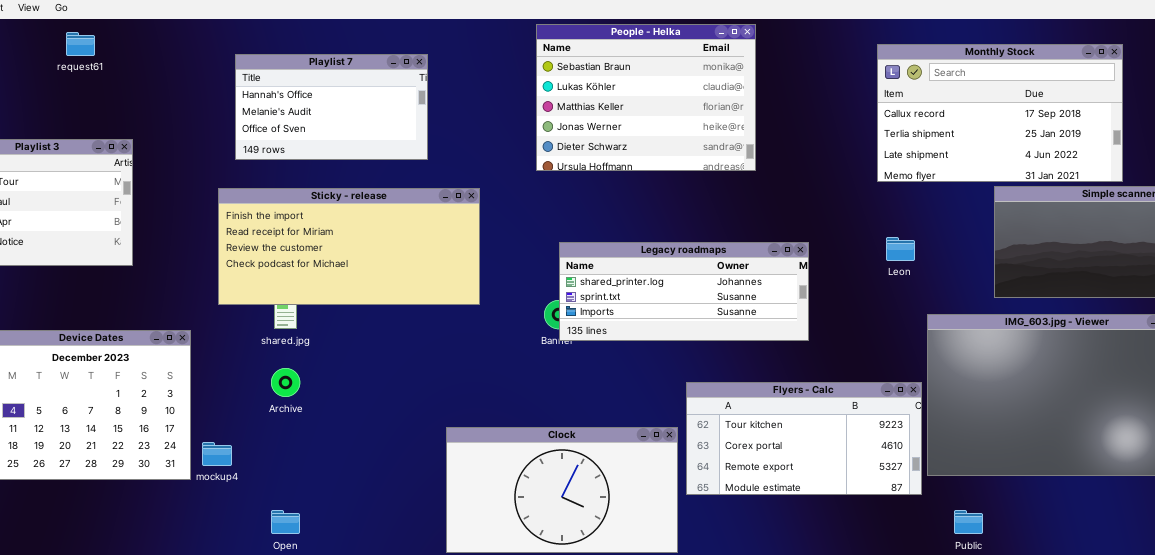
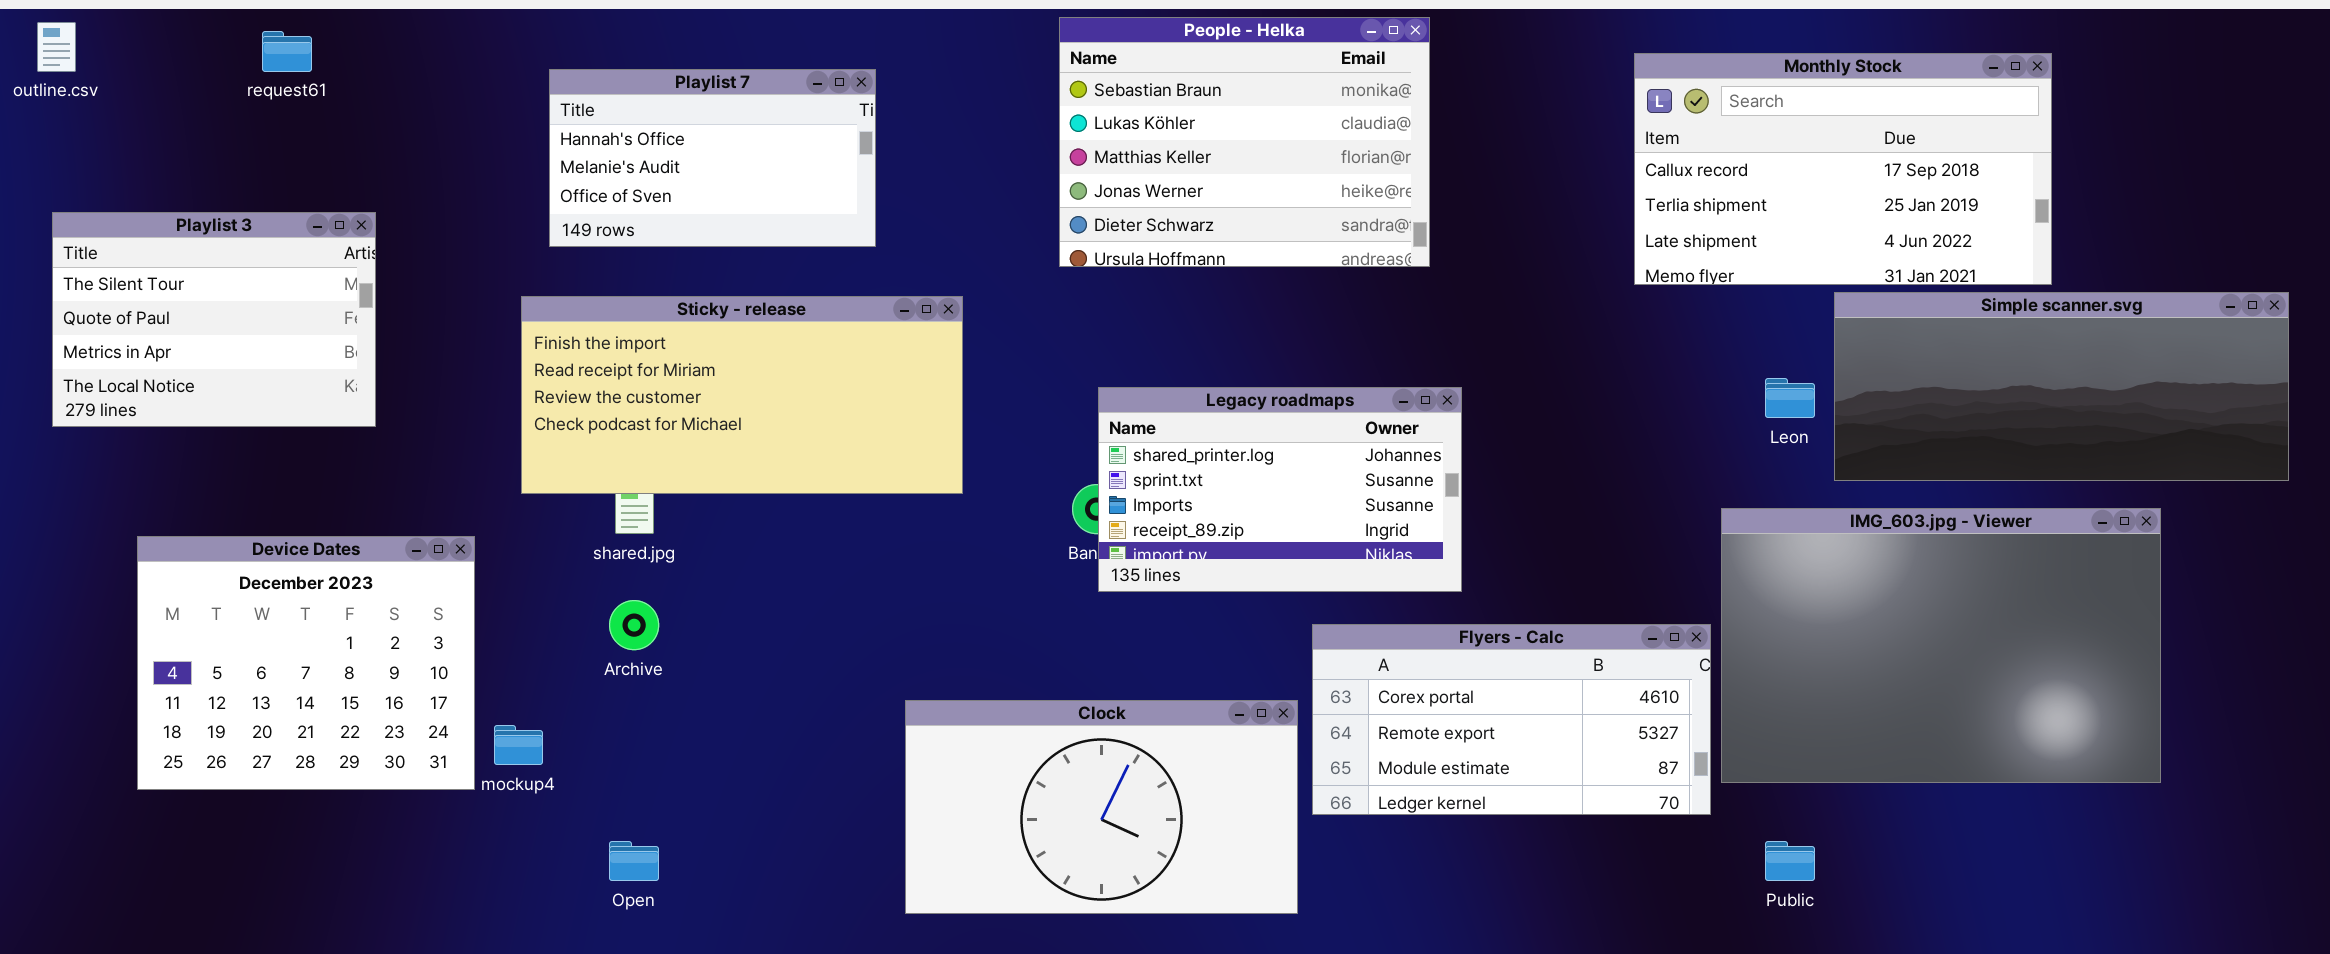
Leon: [886,237,915,261] -> [1765,378,1815,418], moved
Legacy roadmaps: [559,242,809,341] -> [1098,387,1462,592], resized
Flyers - Calc: [686,382,922,495] -> [1312,624,1711,815], scrolled down 1 row

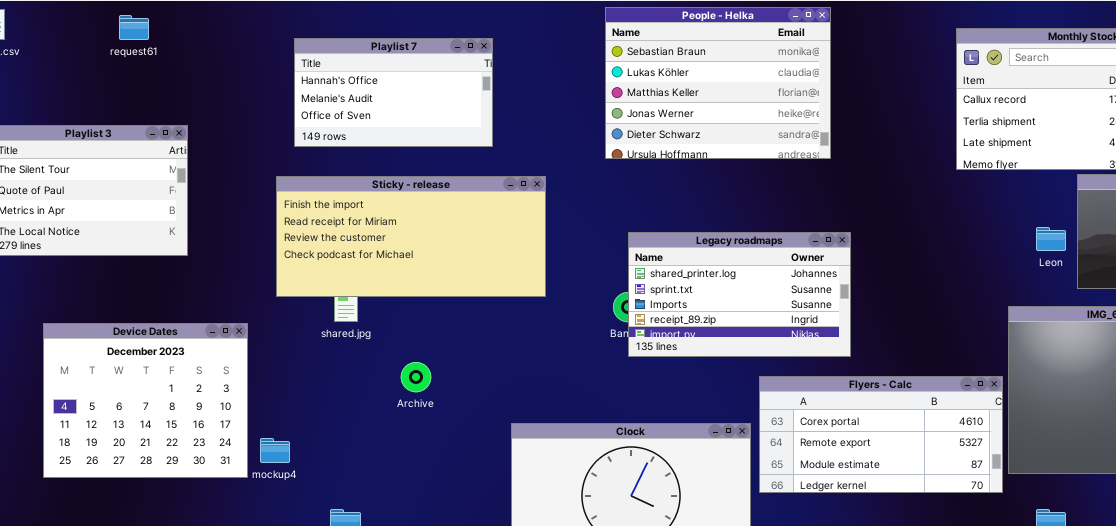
Archive: [609,600,659,650] -> [401,362,431,392], moved

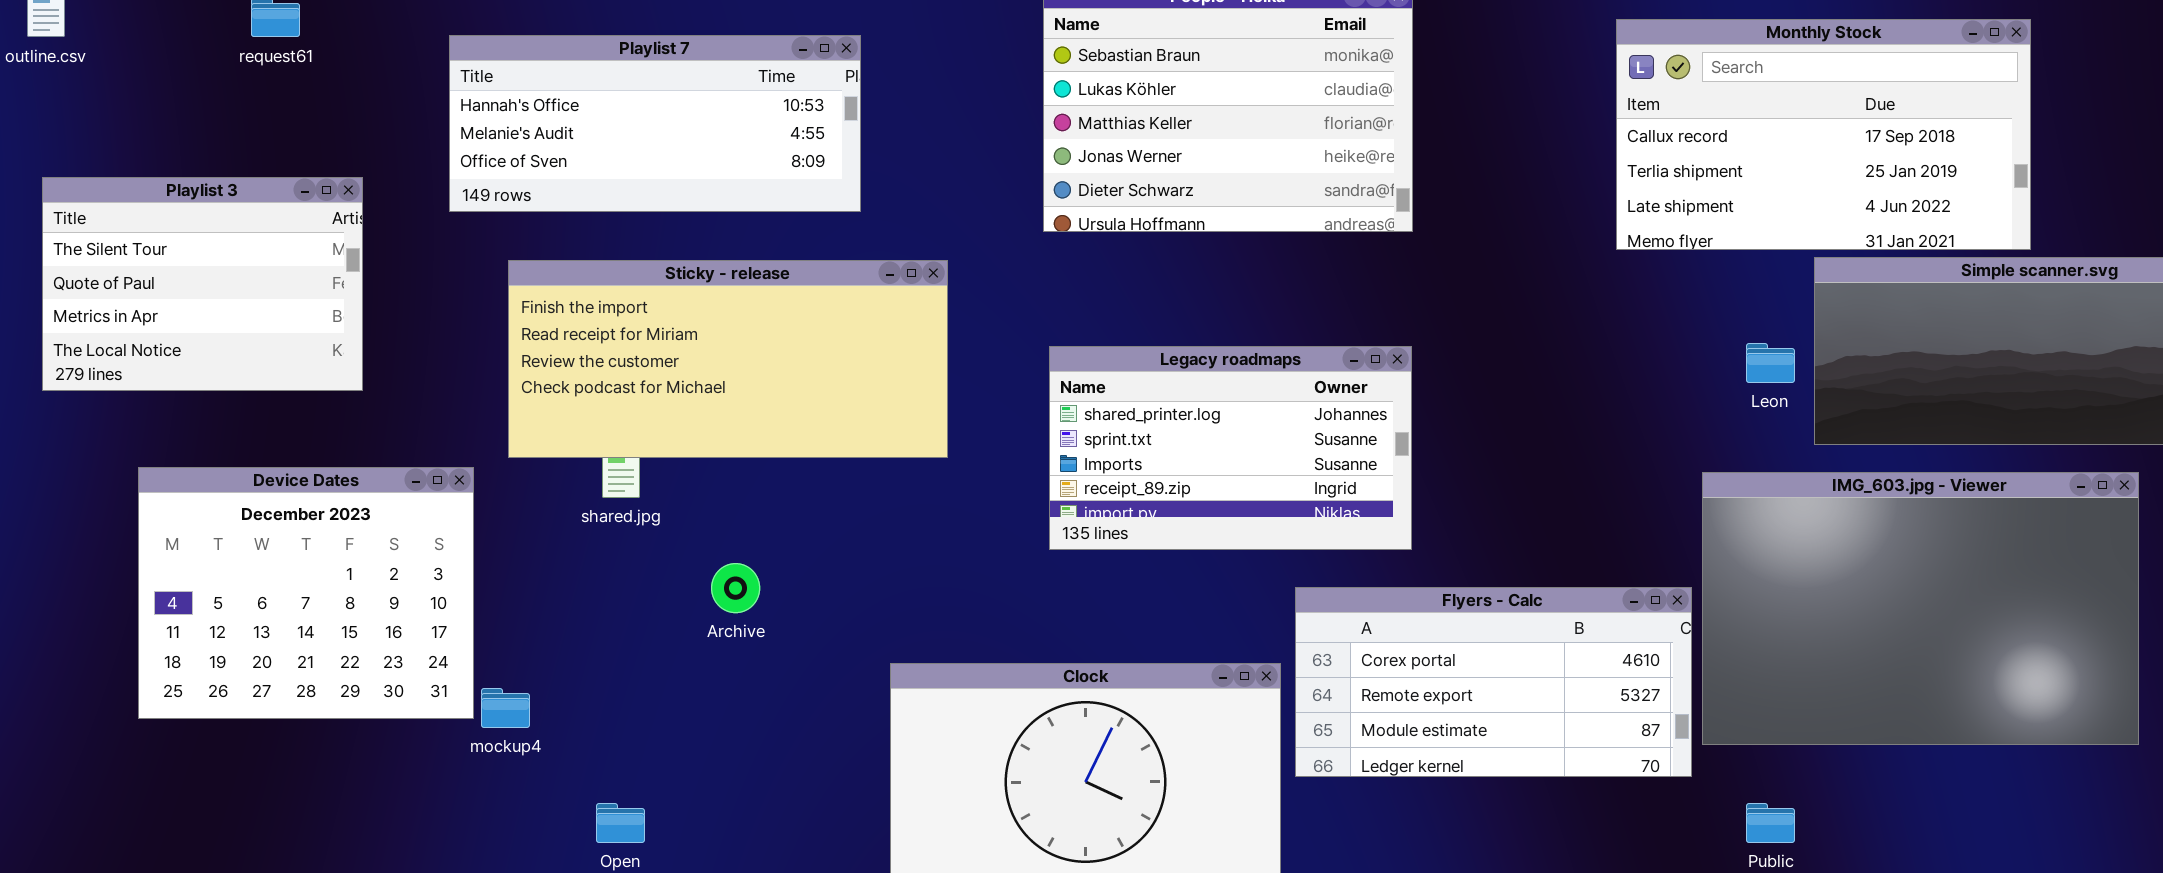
Playlist 7: [294,38,493,147] -> [449,35,861,212], resized
Legacy roadmaps: [628,232,851,357] -> [1049,346,1412,550], moved
Device Dates: [43,323,248,478] -> [138,467,474,719], moved

